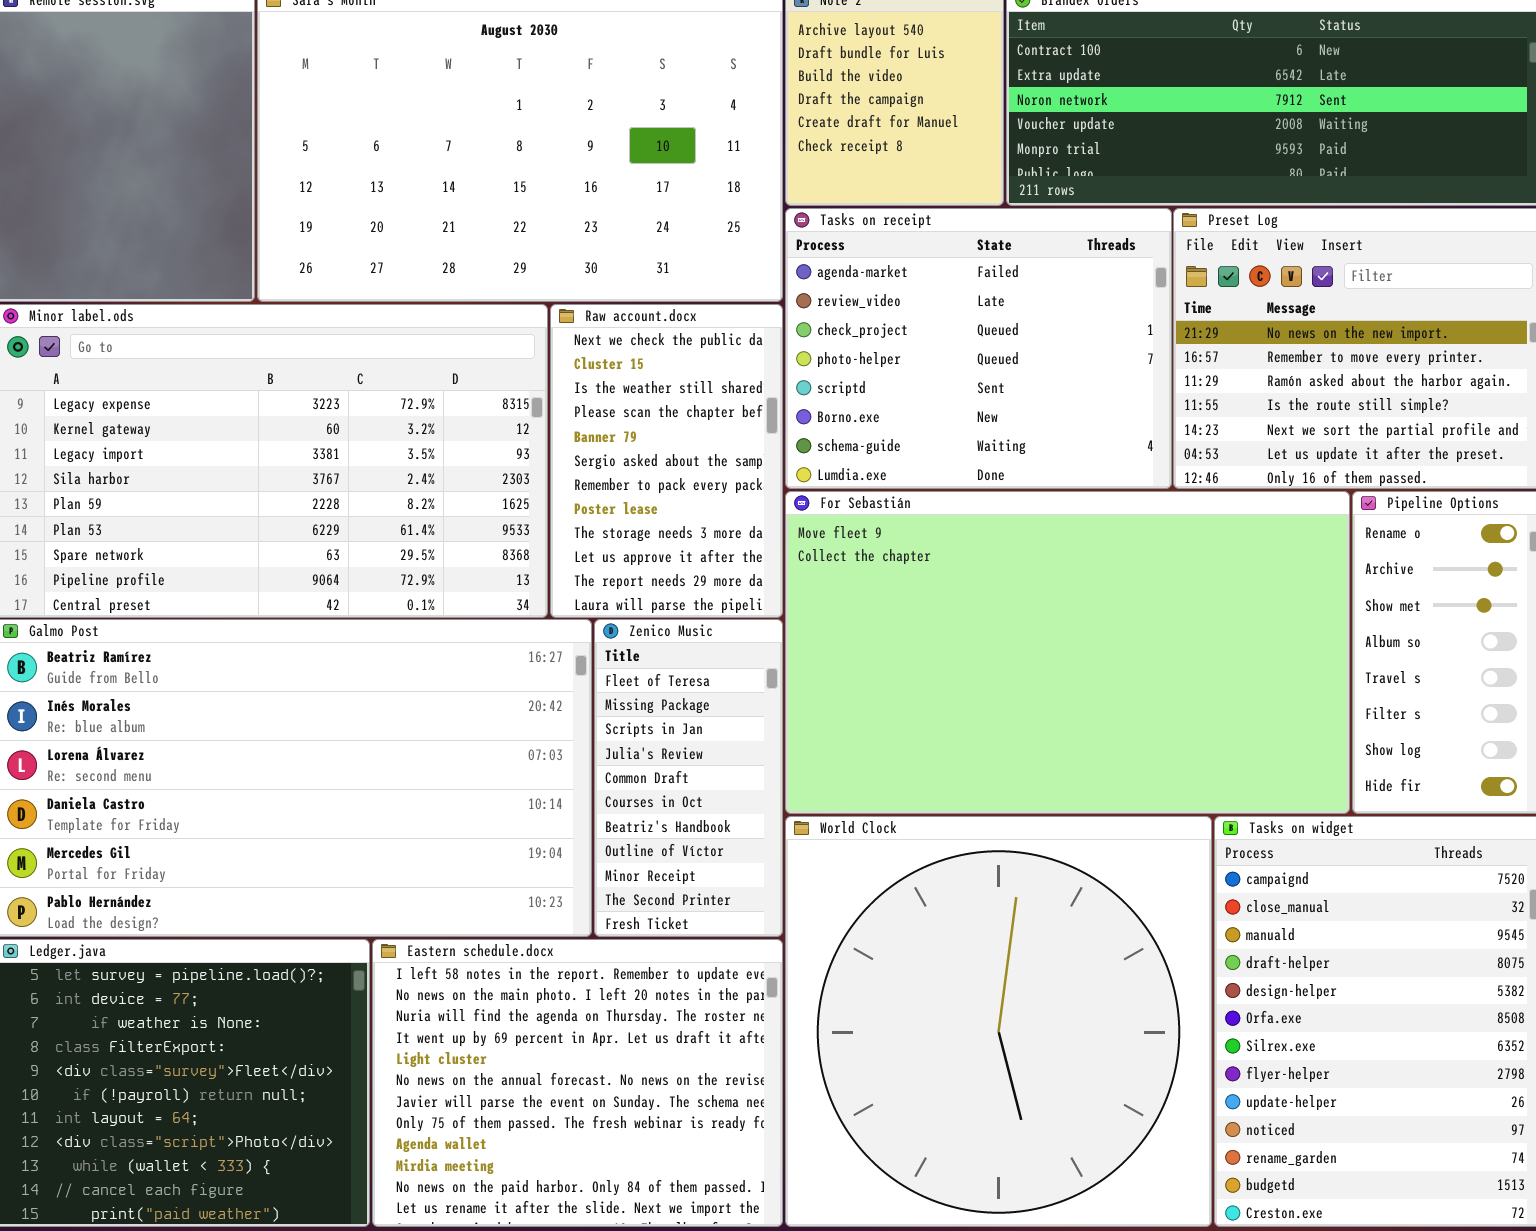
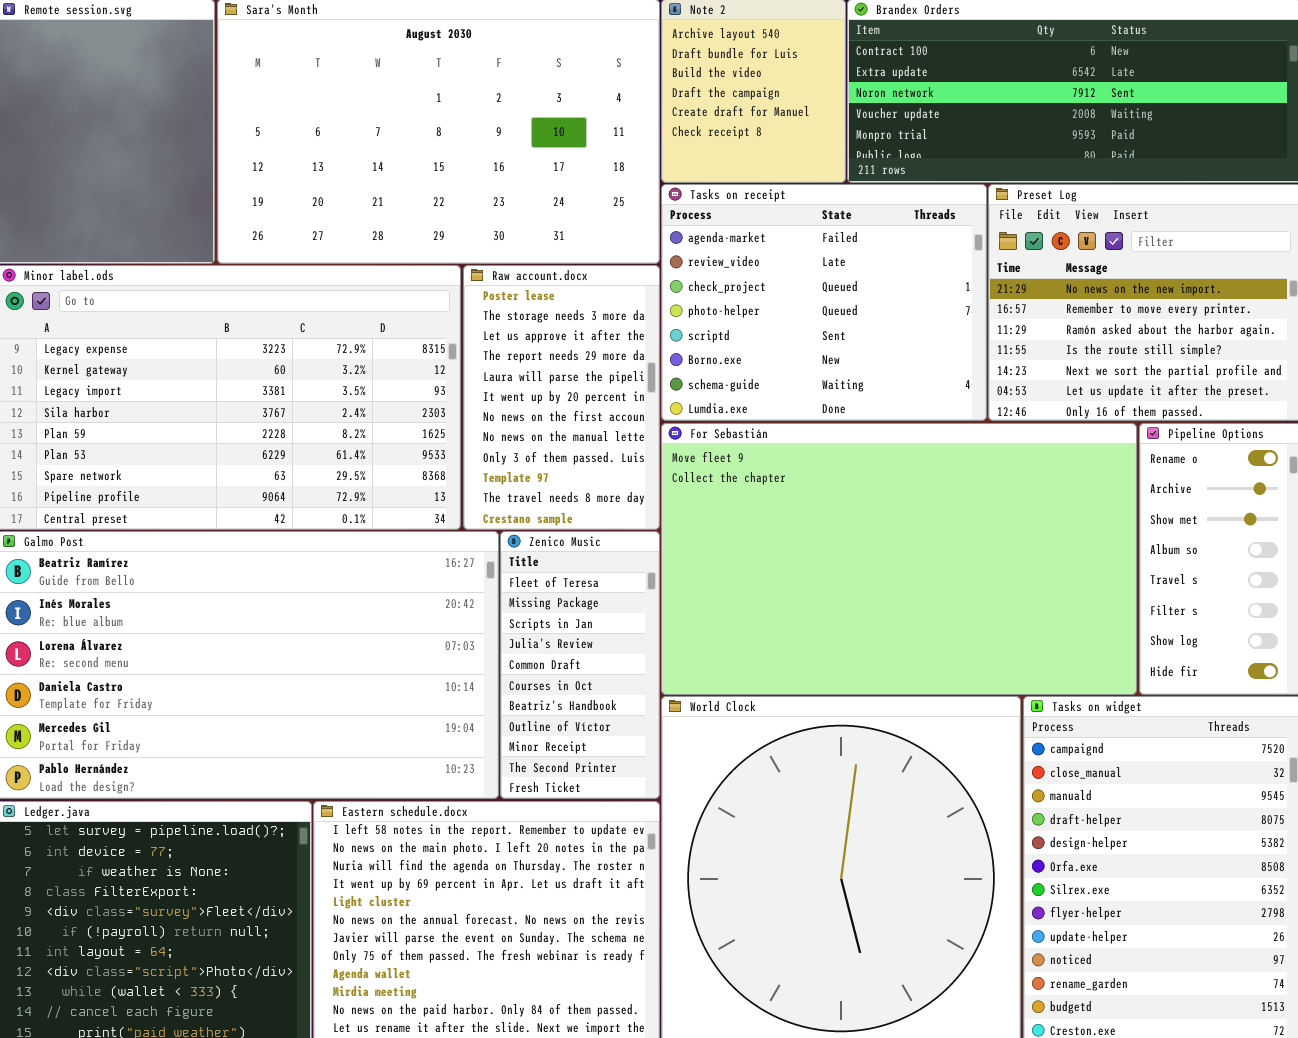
Raw account.docx: [550,304,783,618] -> [463,265,660,530], scrolled down 7 rows

